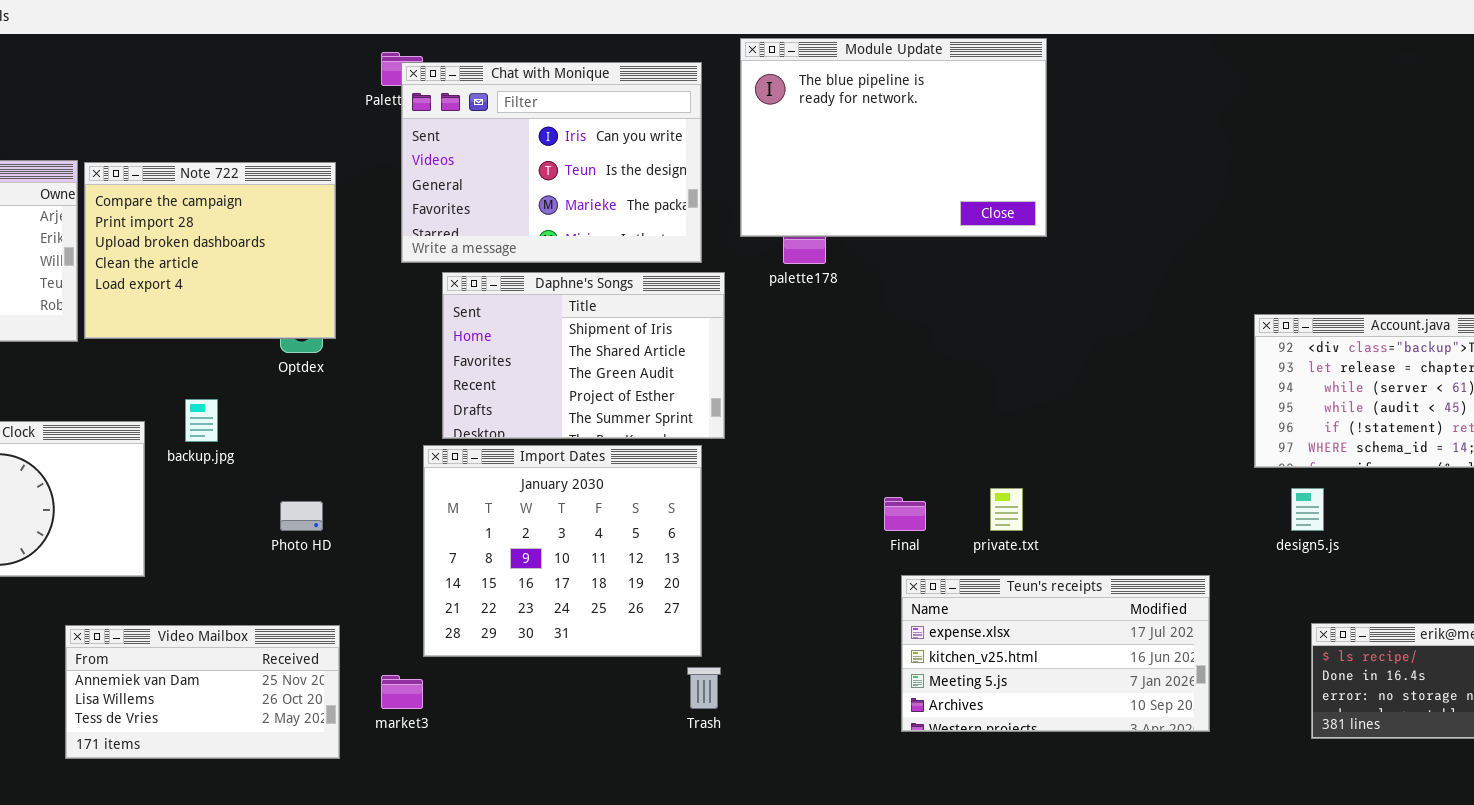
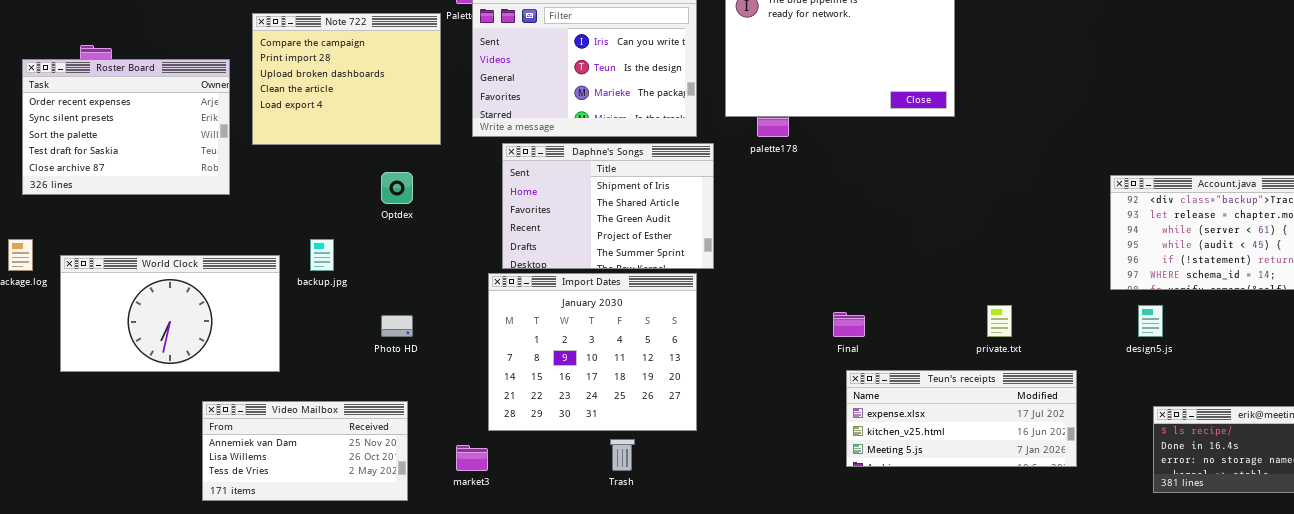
Note 722: [84,162,336,339] -> [252,13,441,145], moved
private.txt: [990,488,1023,531] -> [987,305,1012,337], moved
Teun's receipts: [901,575,1210,732] -> [846,370,1077,467], resized
Video Mailbox: [65,625,340,759] -> [202,401,408,501], moved
Trash: [687,667,721,709] -> [610,439,635,471], moved

